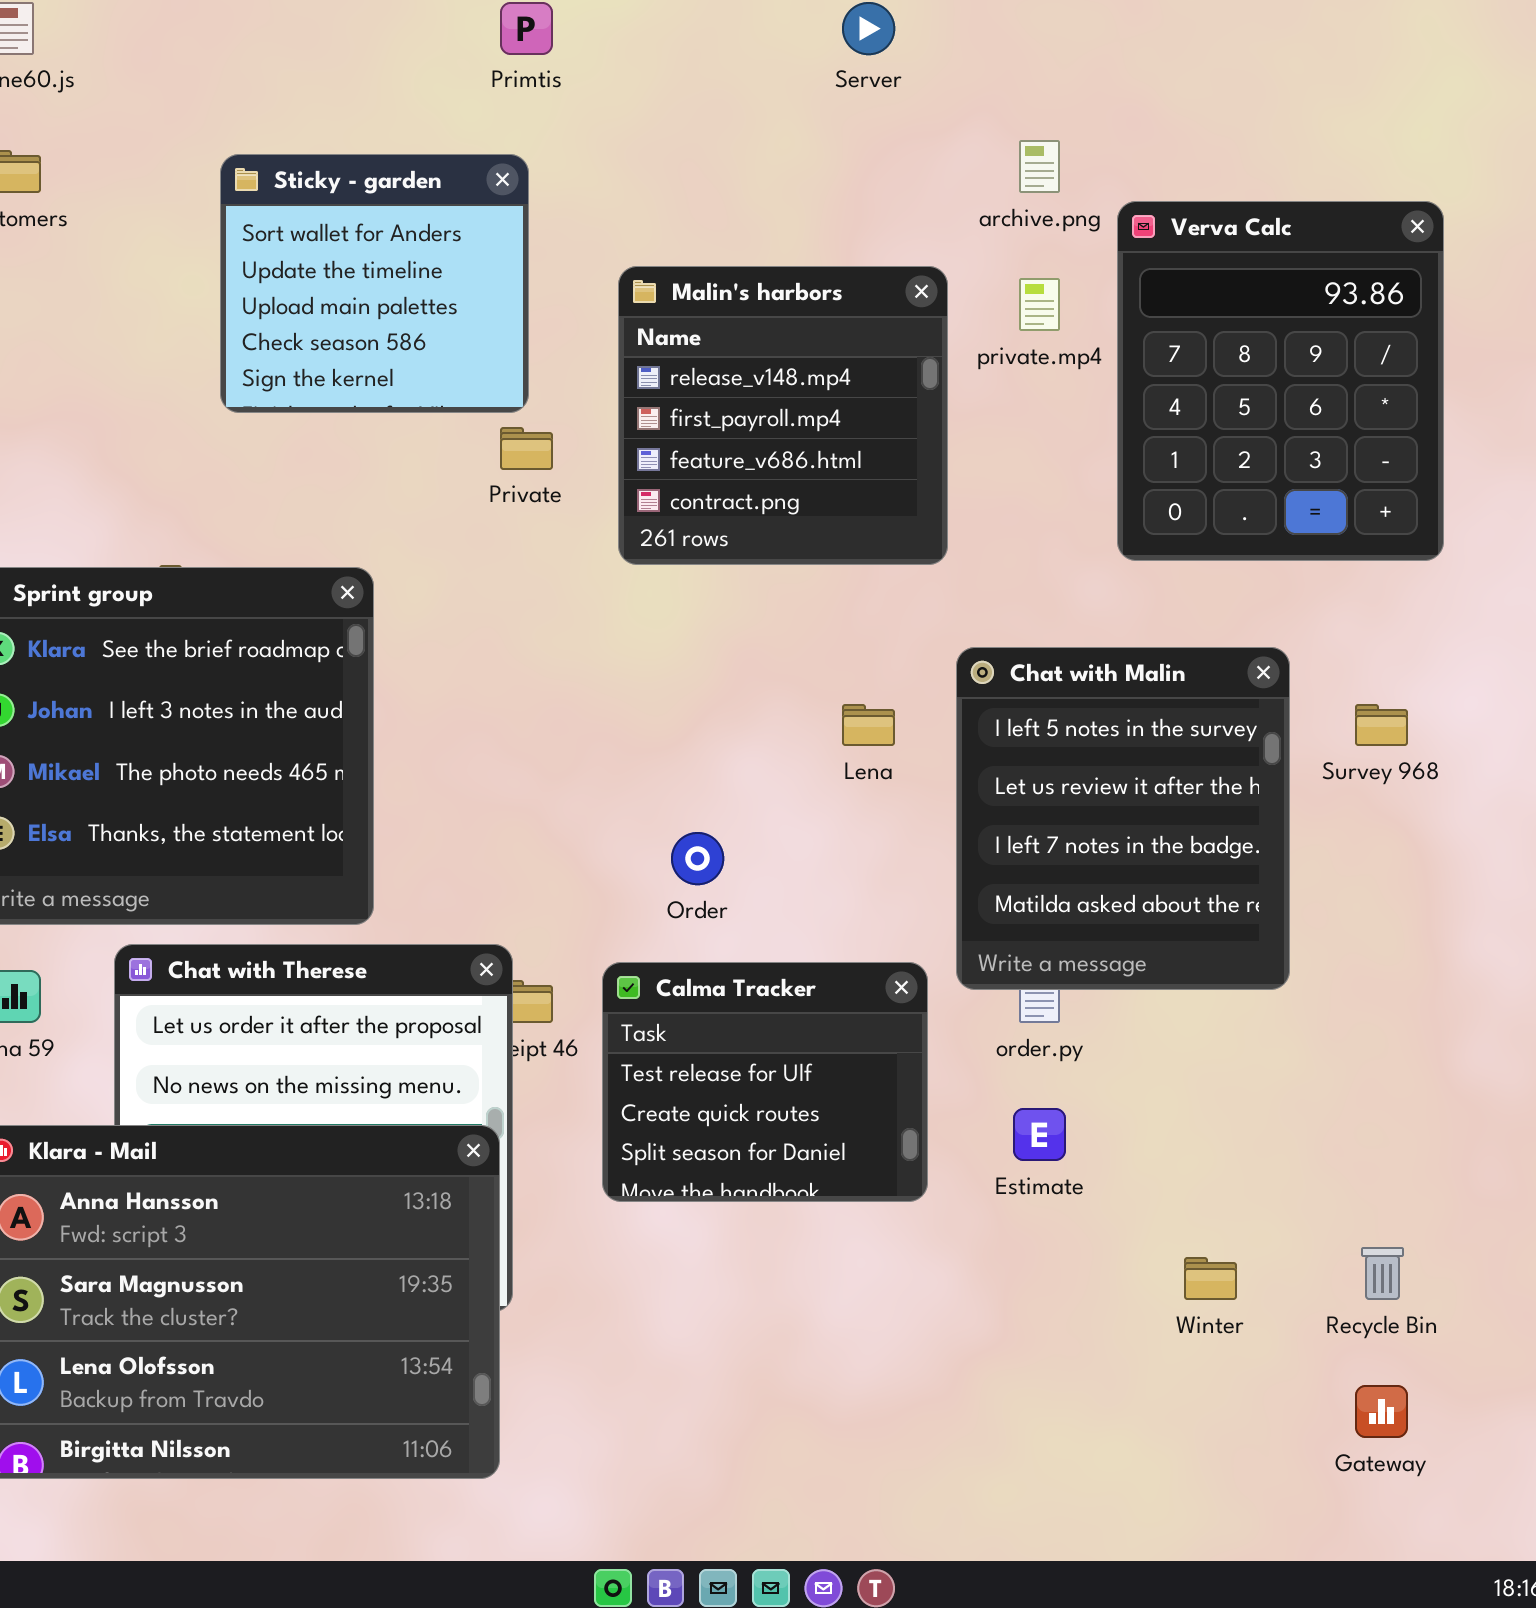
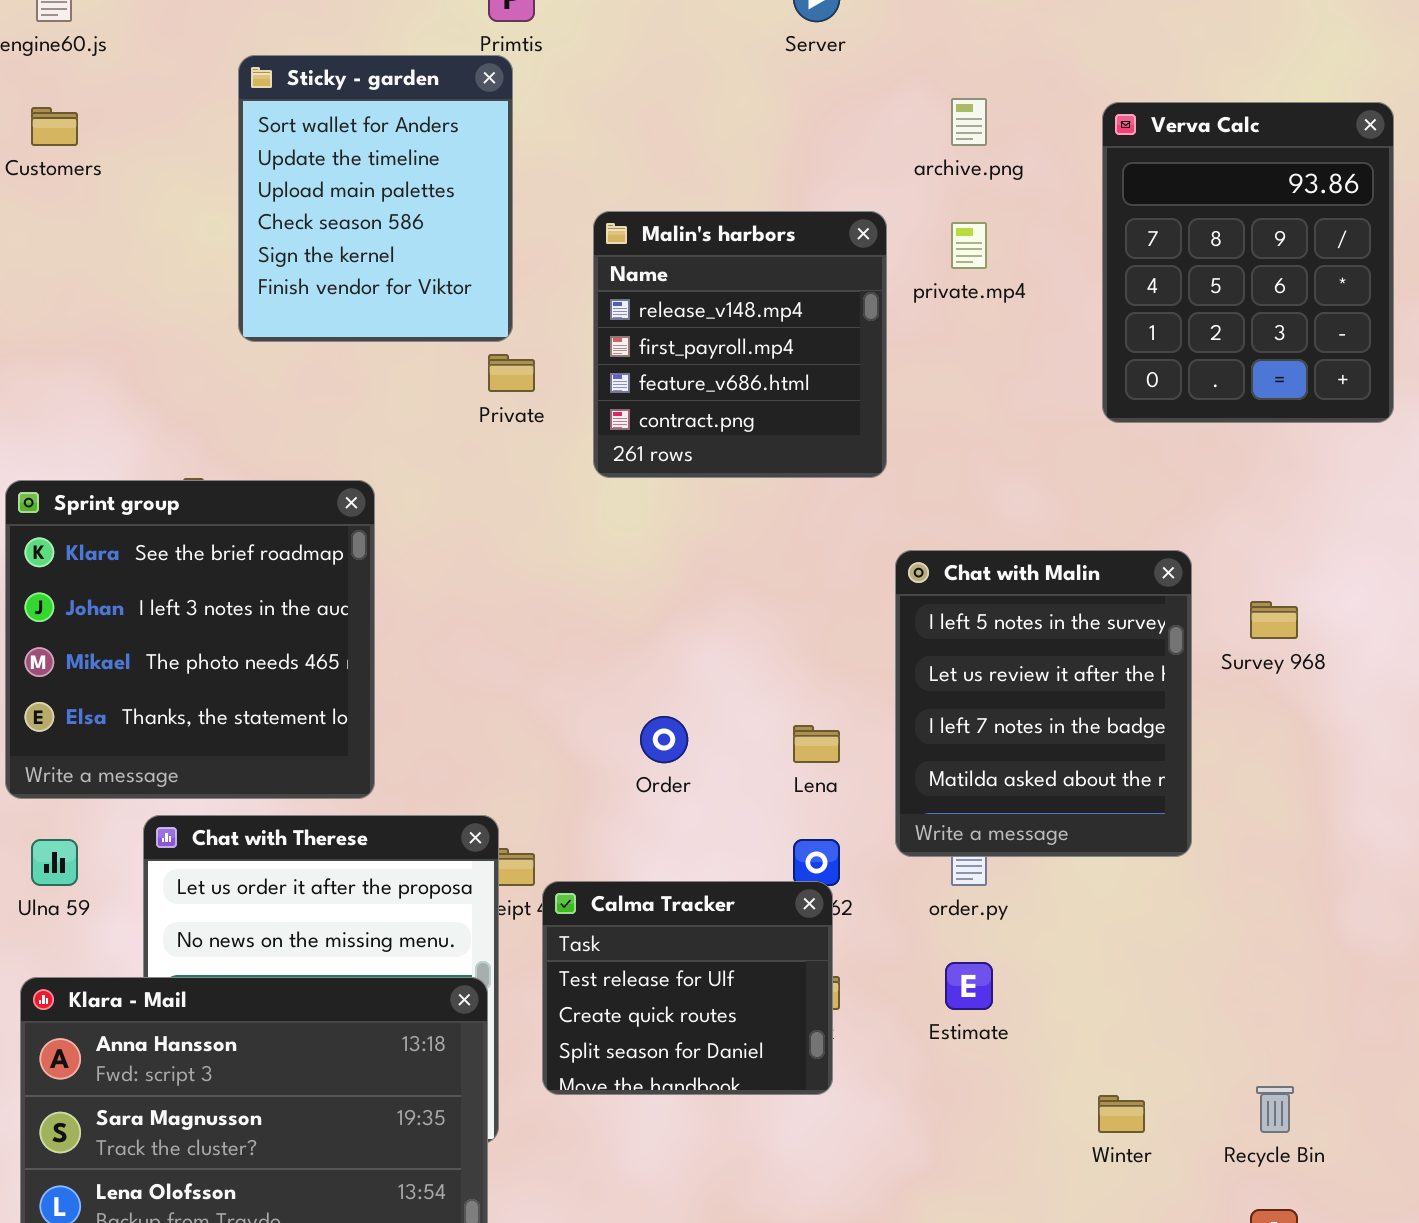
Sticky - garden: [220,154,529,413] -> [238,55,513,342], resized
Verva Calc: [1117,201,1444,561] -> [1102,102,1394,423], moved
Lena: [842,704,895,746] -> [793,725,840,763], moved
Calma Tracker: [602,962,928,1202] -> [542,881,833,1095], moved

